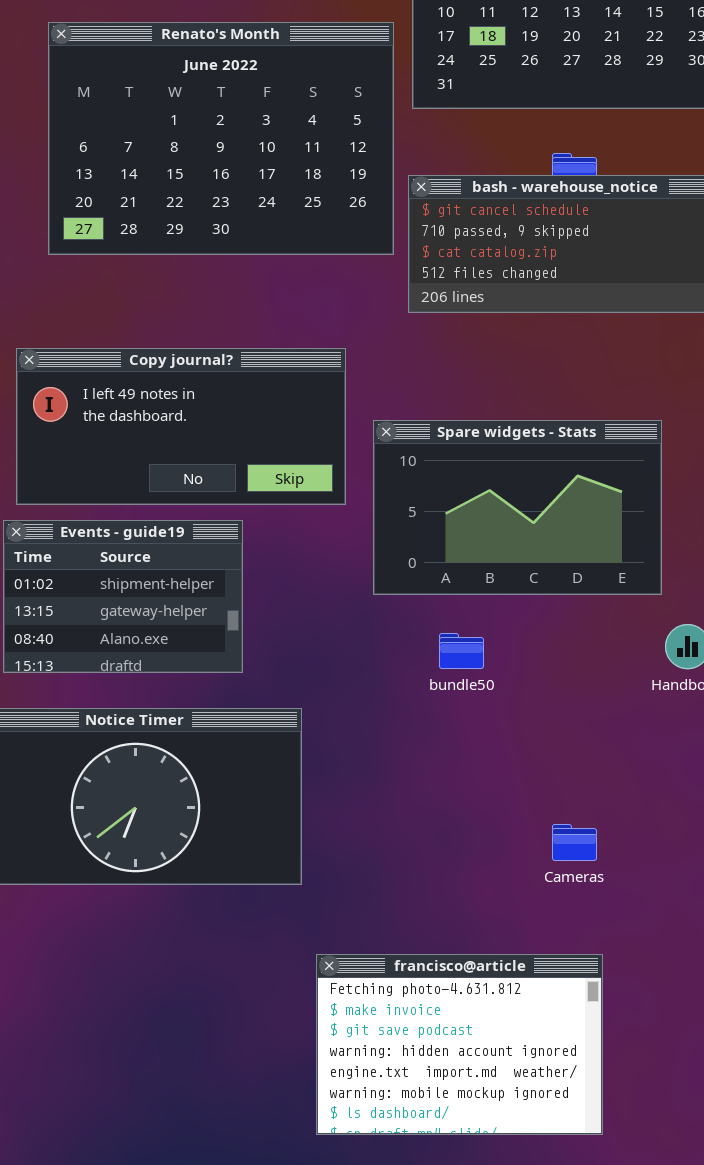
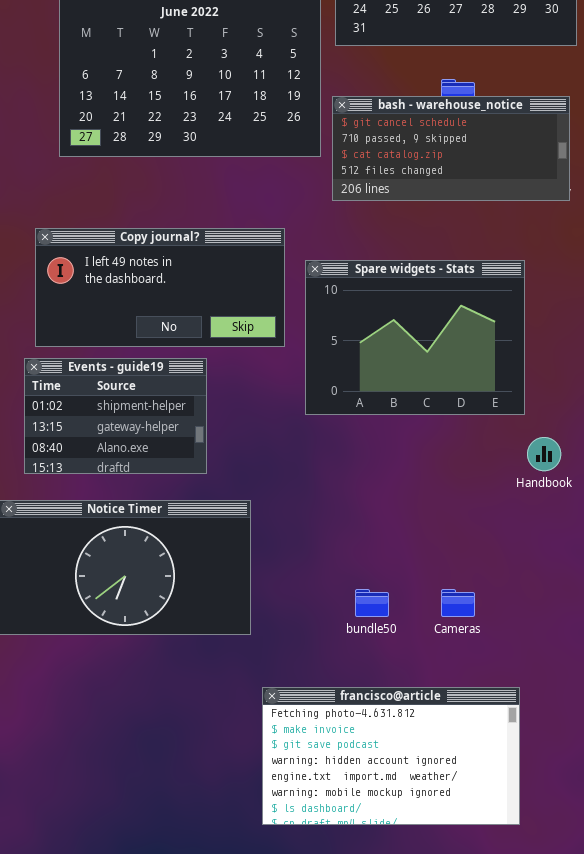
Spare widgets - Stats: [373,420,662,595] -> [305,260,525,415], resized
bundle50: [439,633,484,669] -> [355,589,389,617], moved
francisco@article: [316,954,603,1135] -> [262,687,520,825], resized

